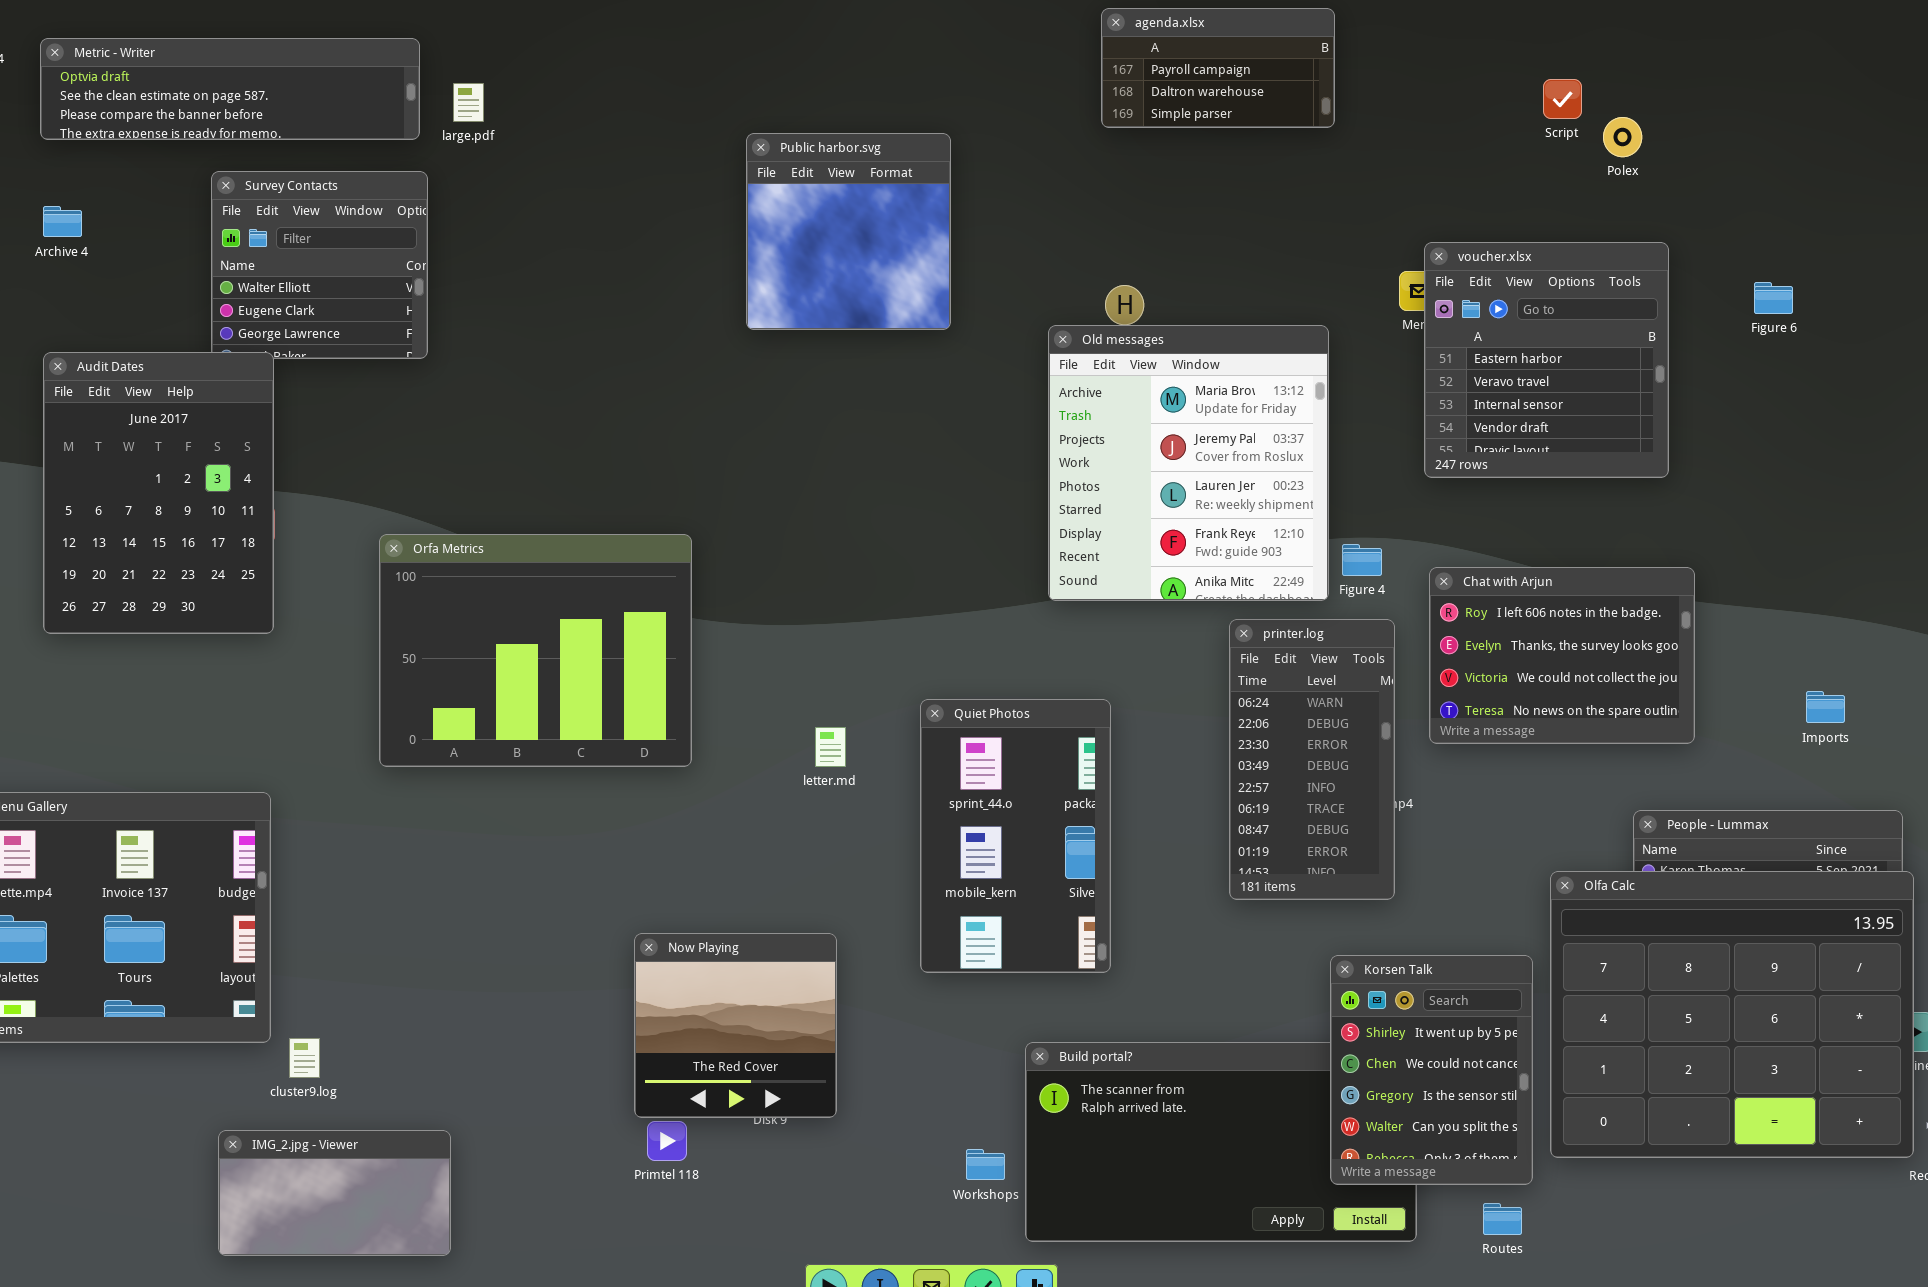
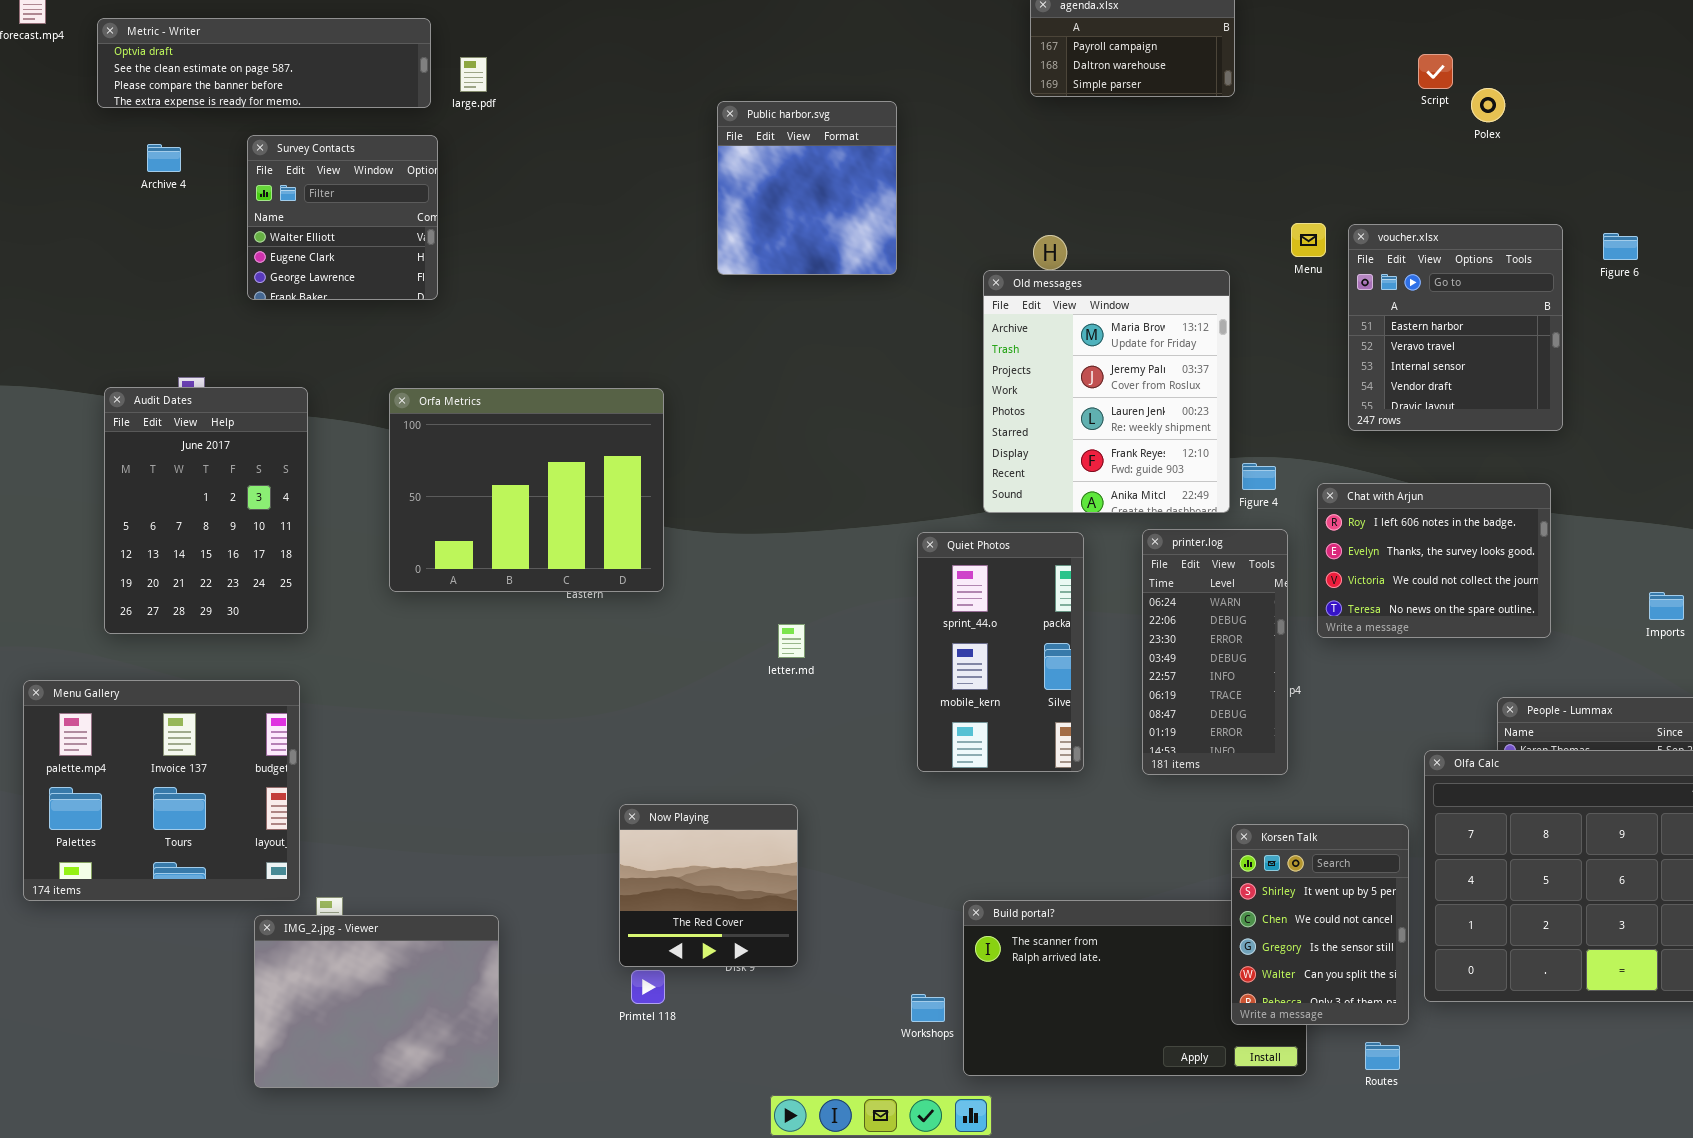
Archive 4: [43,206,82,237] -> [147,144,181,172], moved
voucher.xlsx: [1424,242,1669,478] -> [1348,224,1563,431], moved
Audit Dates: [43,352,274,634] -> [104,387,308,634], moved
Orfa Metrics: [379,534,692,767] -> [389,388,664,592], moved
Quiet Photos: [920,699,1111,973] -> [917,532,1084,772], moved
IMG_2.jpg - Viewer: [218,1130,451,1256] -> [254,915,499,1088], resized

